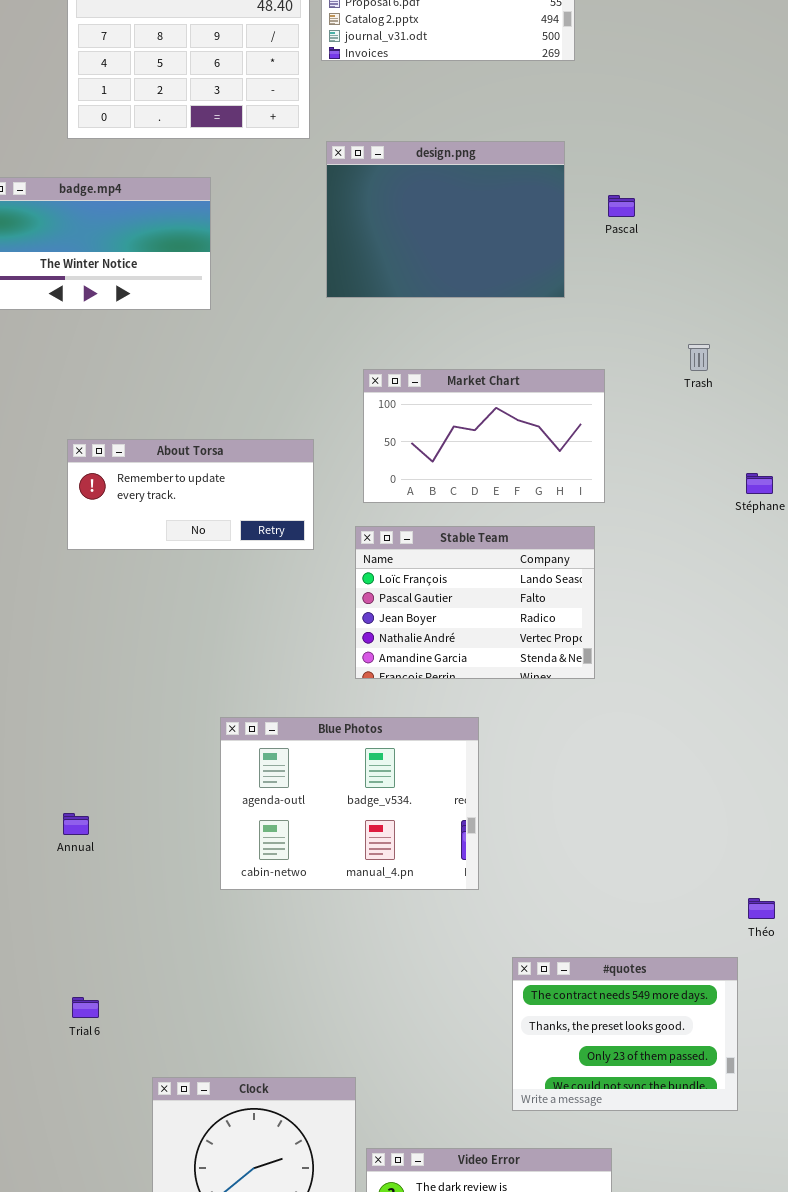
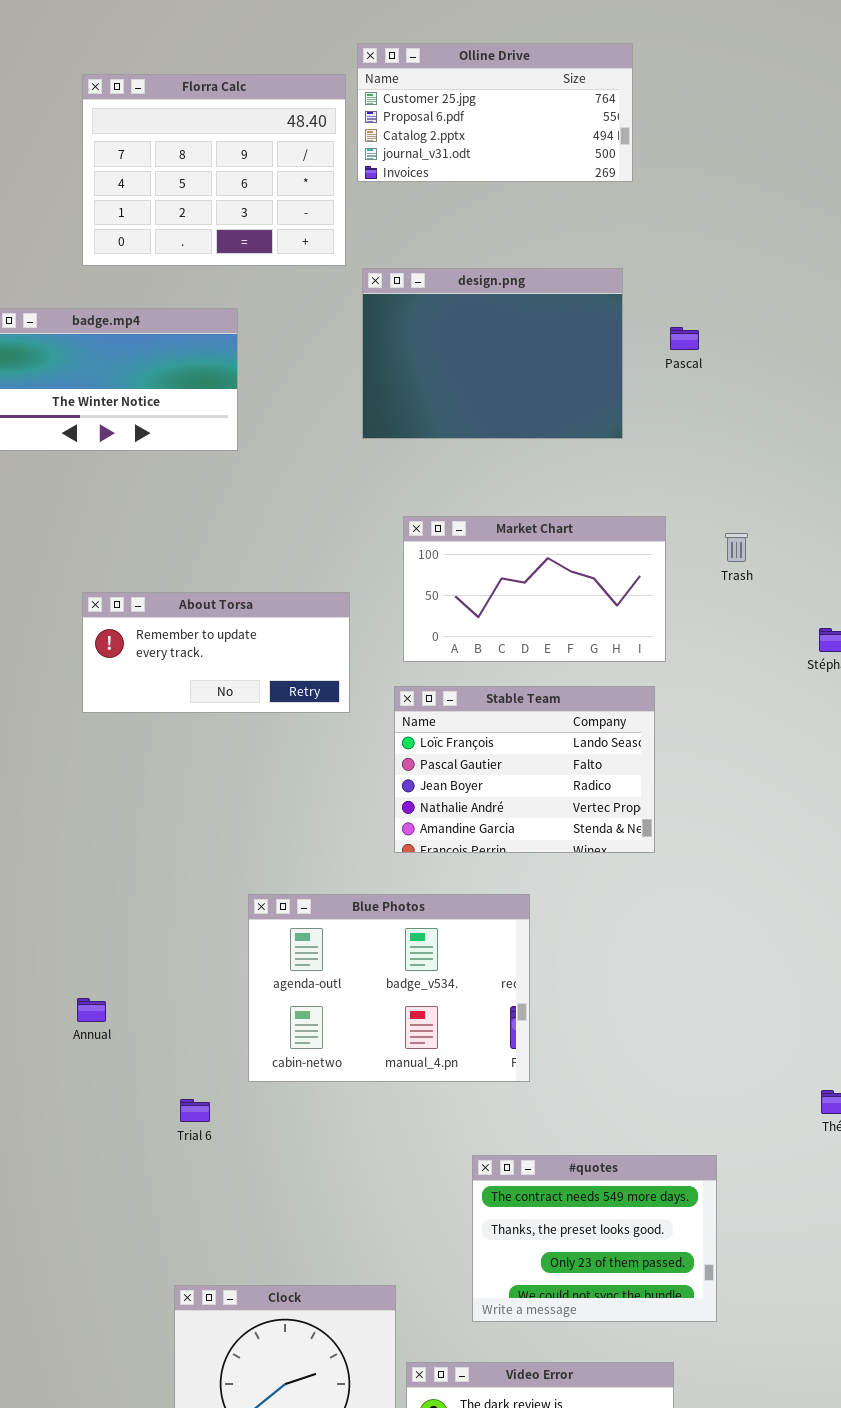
Trash: [688,344,710,371] -> [725,533,748,562], moved
#quotes: [512,957,738,1111] -> [472,1155,717,1322], moved
Trial 6: [72,997,99,1018] -> [180,1099,210,1122], moved

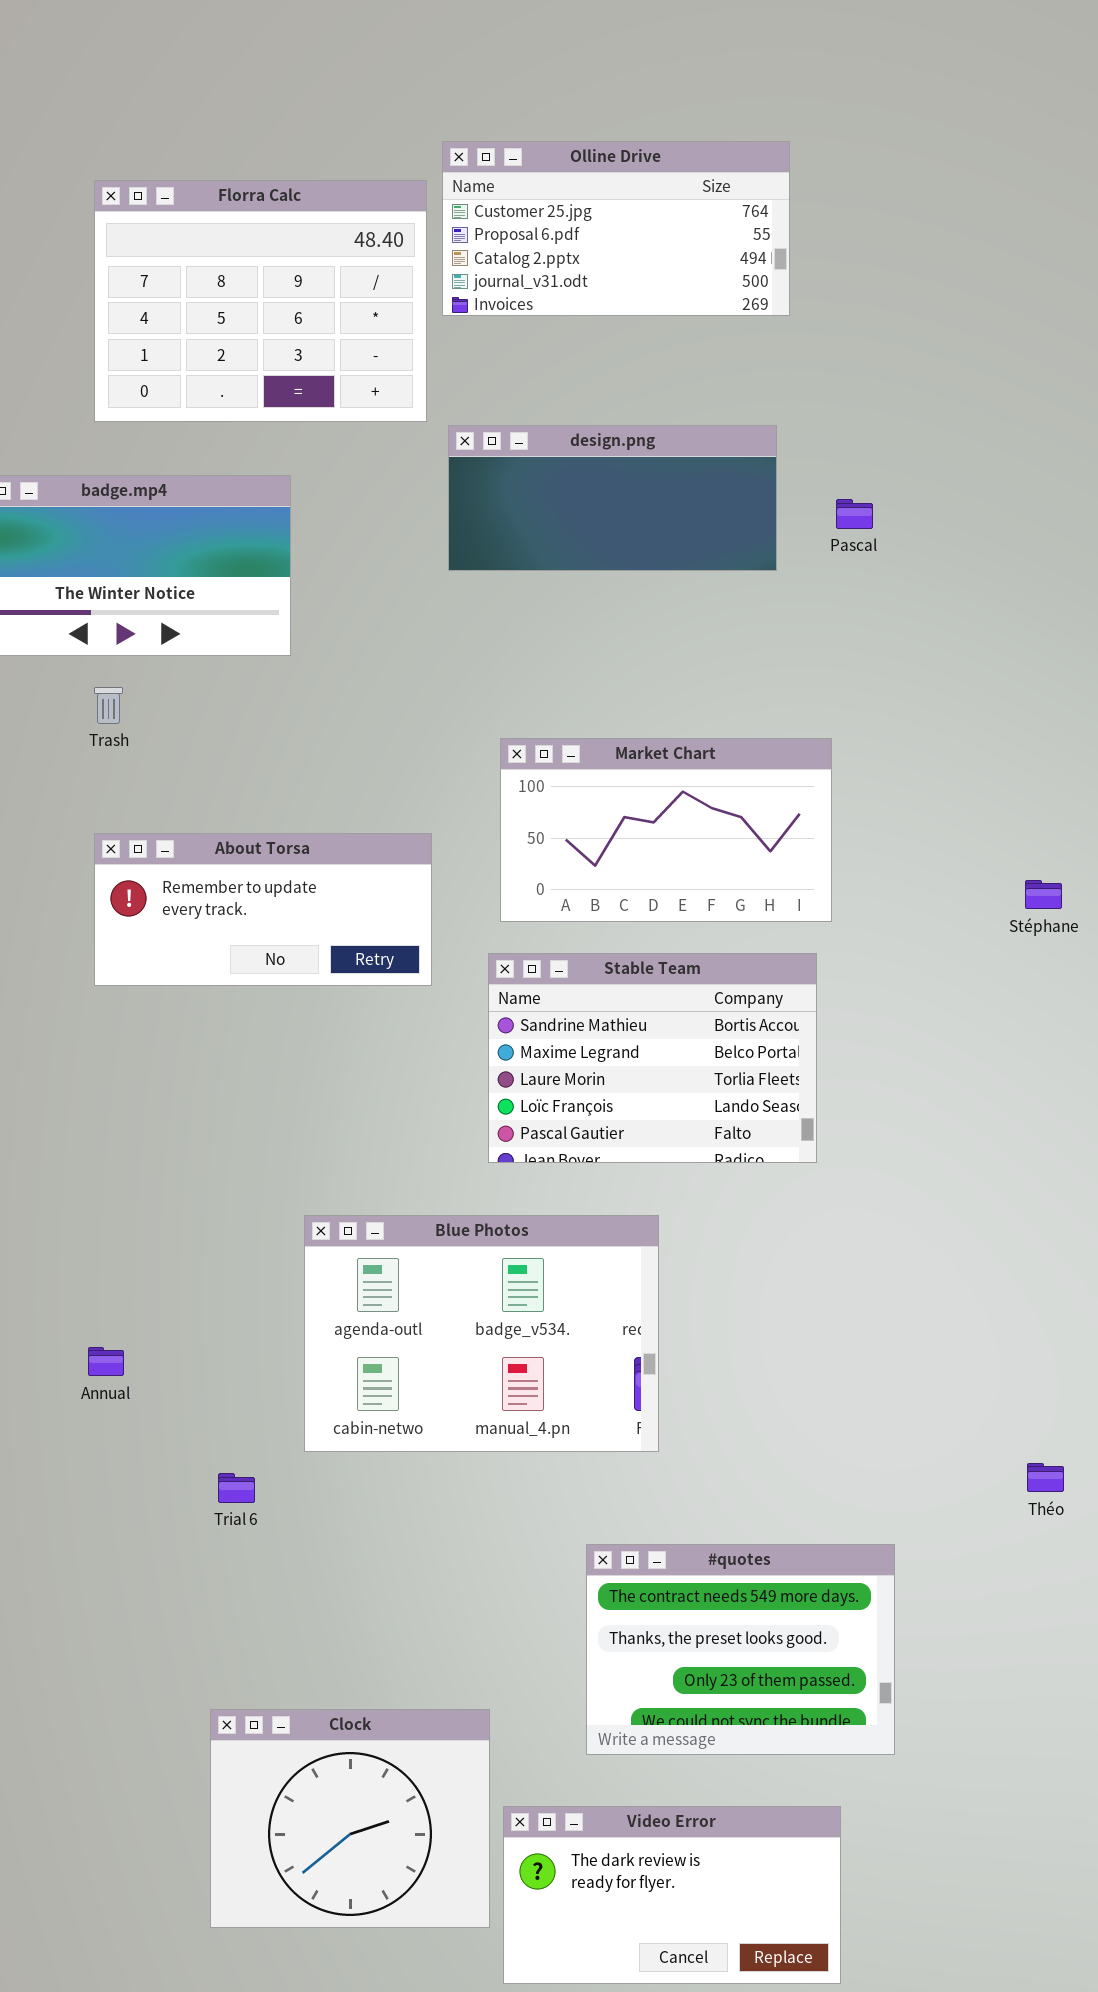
design.png: [362,268,623,439] -> [448,425,777,571], resized
Trash: [725,533,748,562] -> [94,687,123,724], moved
Stable Team: [394,686,655,853] -> [488,953,817,1163], scrolled up 3 rows

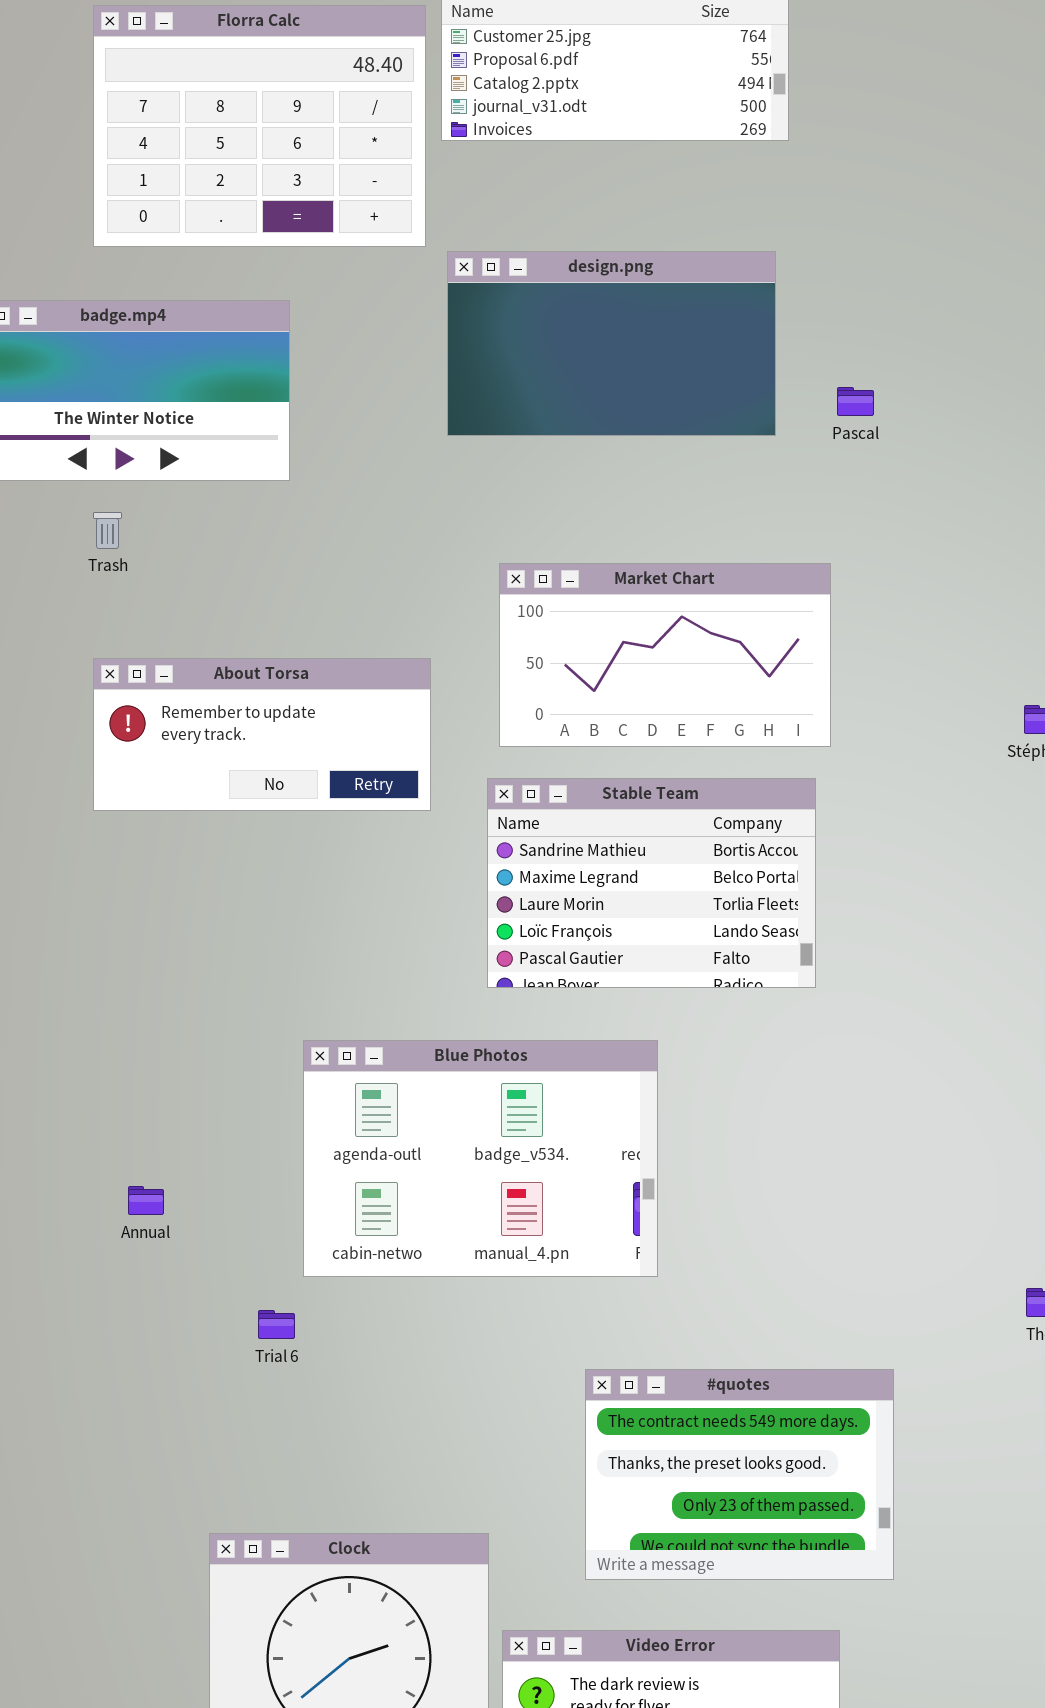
design.png: [448,425,777,571] -> [447,251,776,436], resized
Pascal: [836,499,873,529] -> [837,387,874,416], moved
Annual: [88,1347,124,1376] -> [128,1186,164,1215], moved
Trial 6: [218,1473,255,1503] -> [258,1310,295,1339], moved

